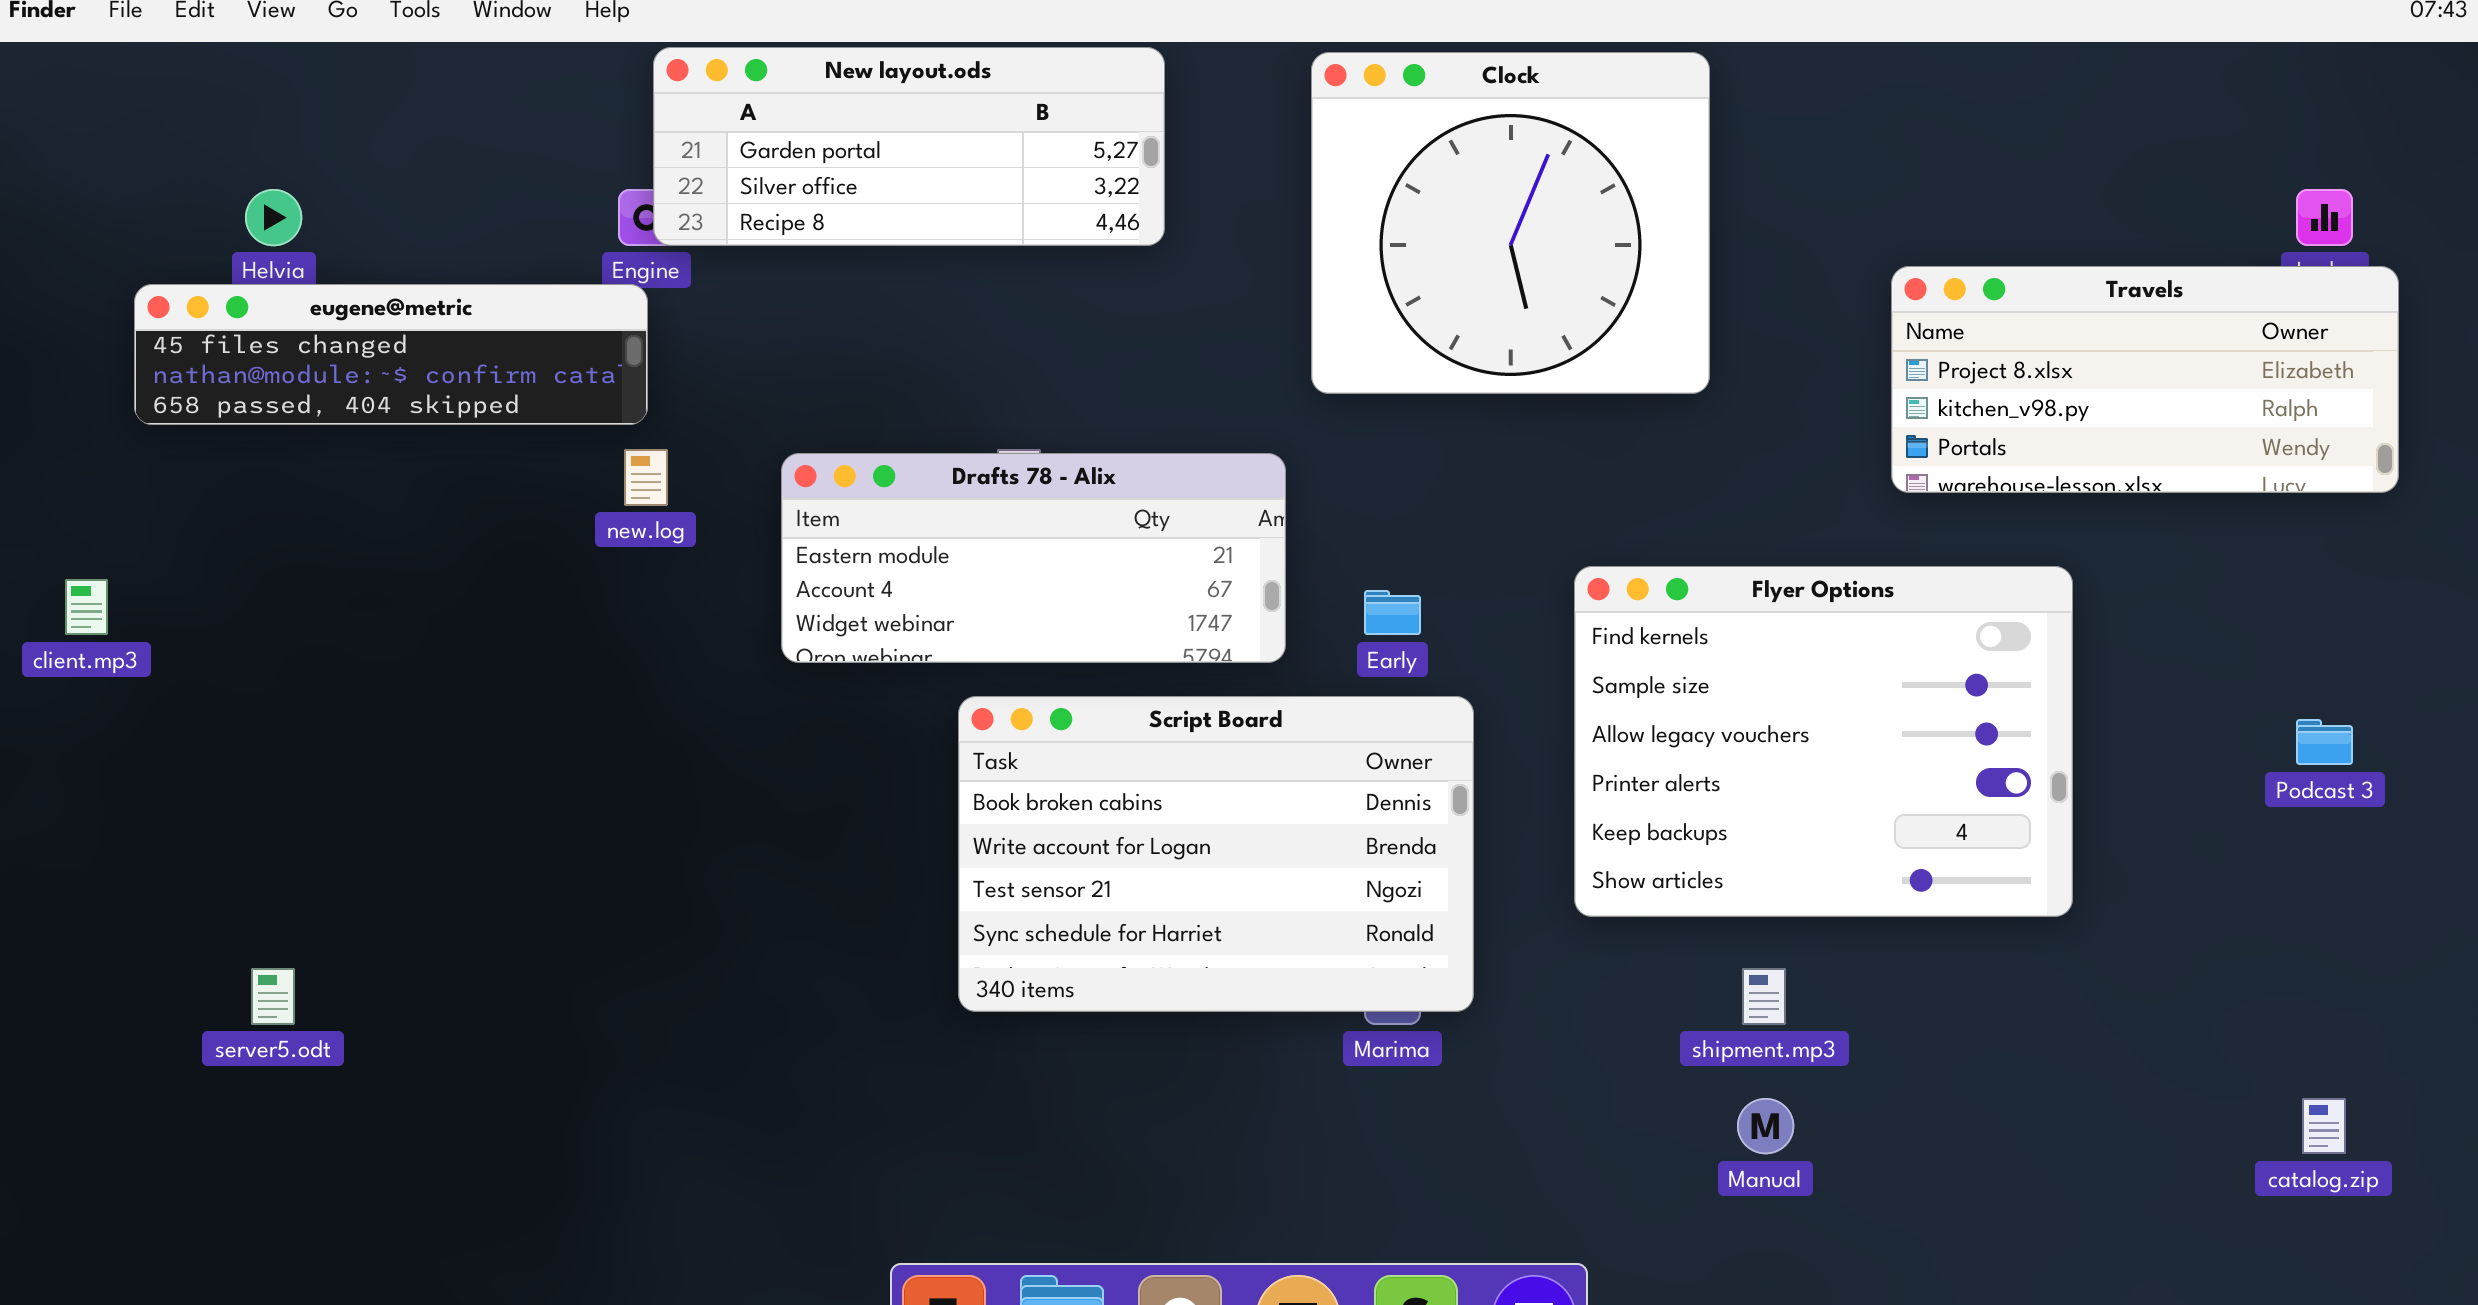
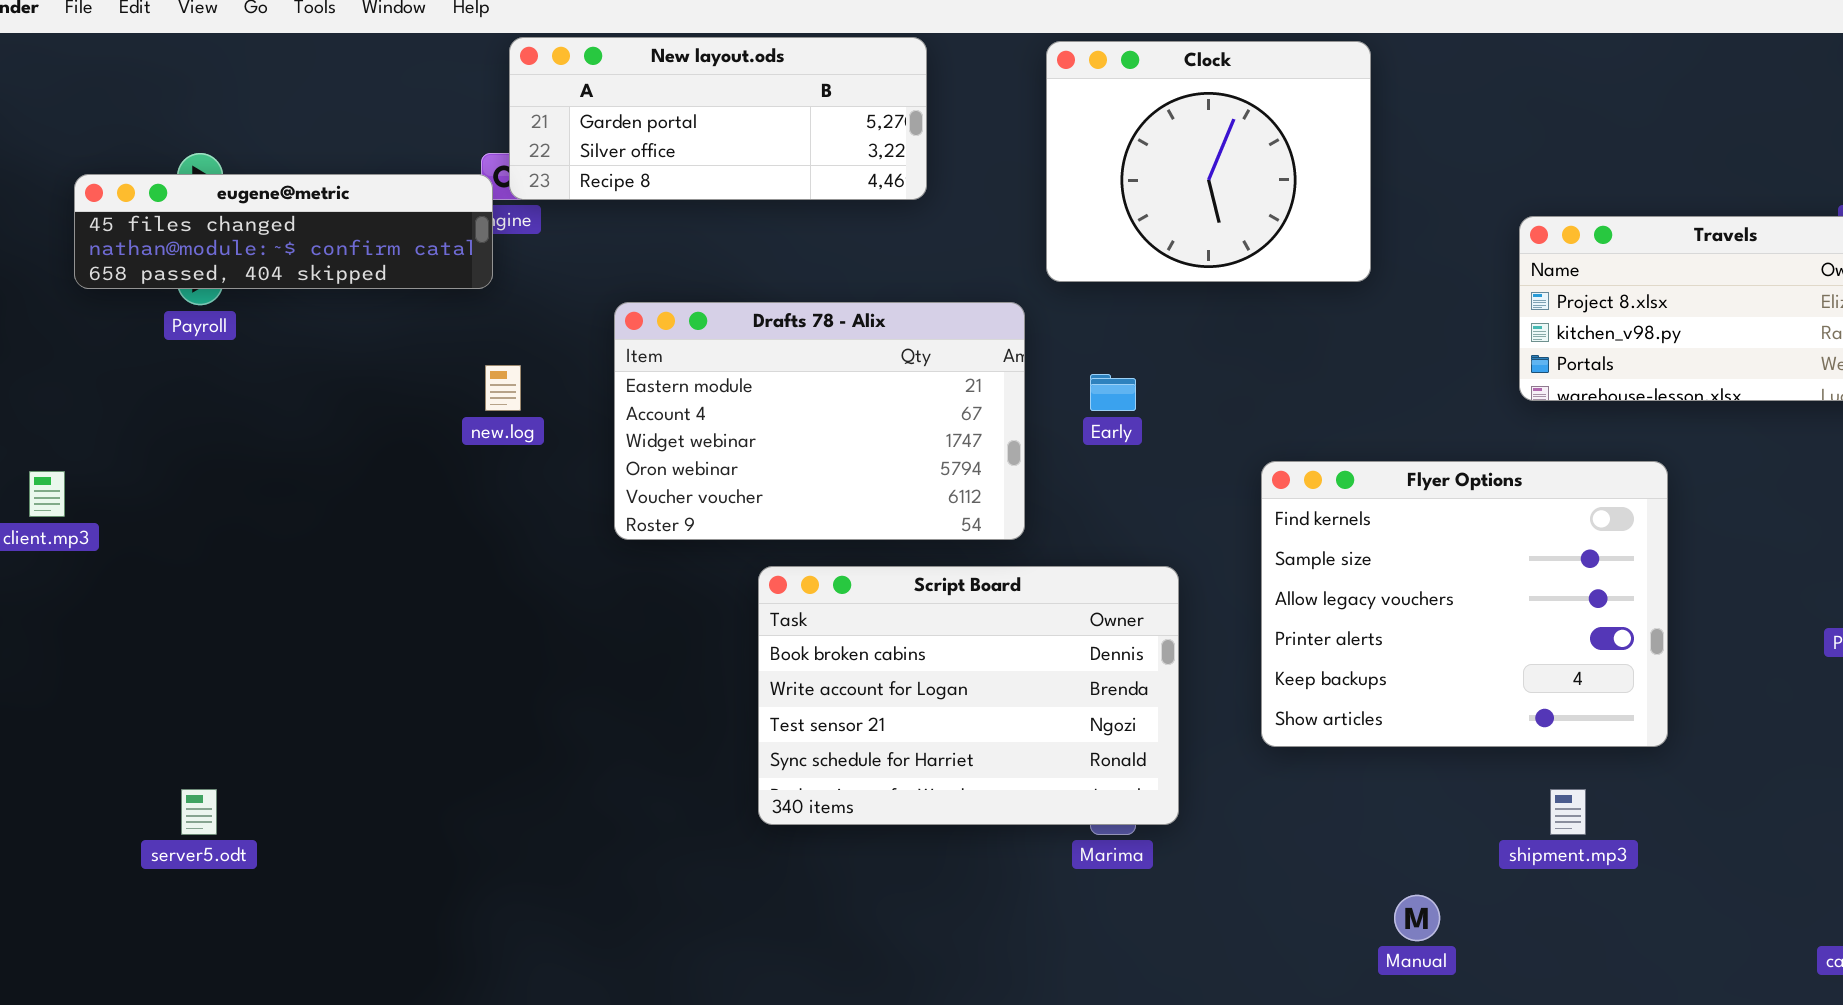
Clock: [1311,52,1710,394] -> [1046,41,1371,282], resized
eugene@metric: [134,284,648,425] -> [74,174,493,289], moved
Drafts 78 - Alix: [781,453,1286,663] -> [614,302,1025,540], resized
Early: [1364,590,1421,635] -> [1090,374,1136,411], moved
shipment.mp3: [1742,968,1786,1025] -> [1550,789,1586,835], moved

